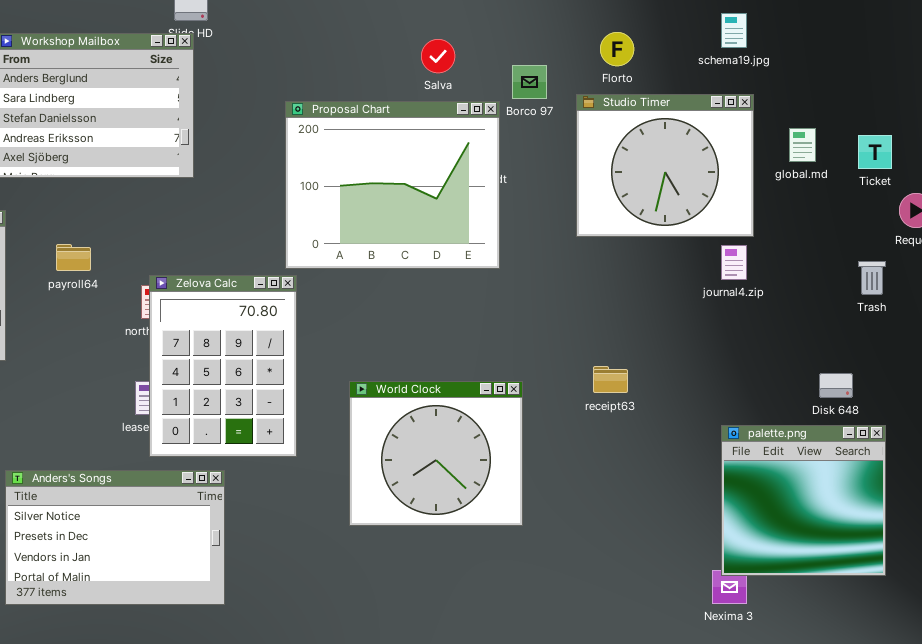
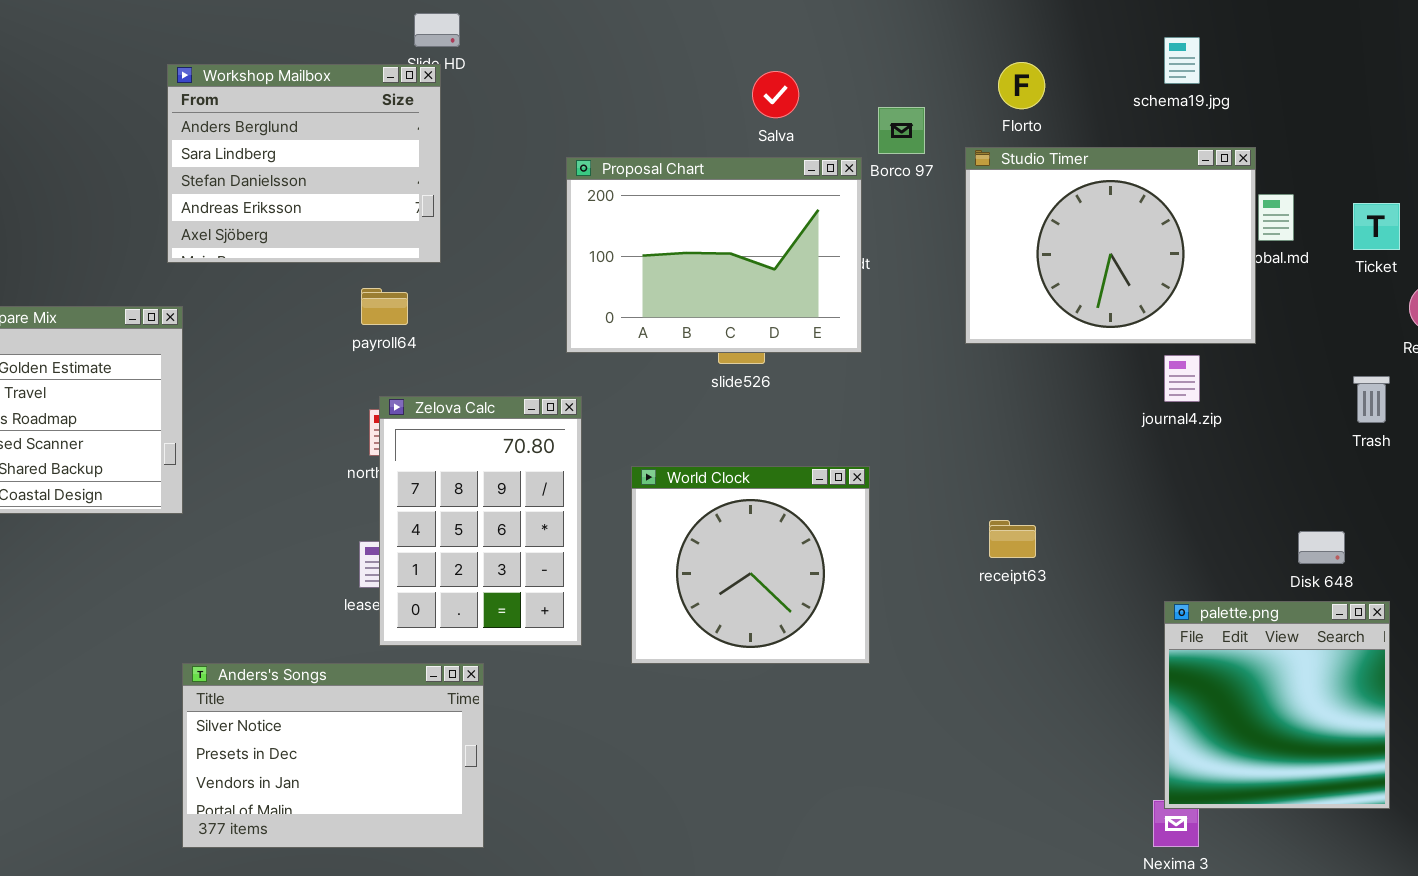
Studio Timer: [576,94,754,237] -> [965,147,1256,344], resized
Proposal Chart: [285,101,500,269] -> [566,157,862,353], resized
payroll64: [56,244,91,271] -> [361,288,408,325], moved
World Clock: [349,381,523,526] -> [631,466,870,664], moved

